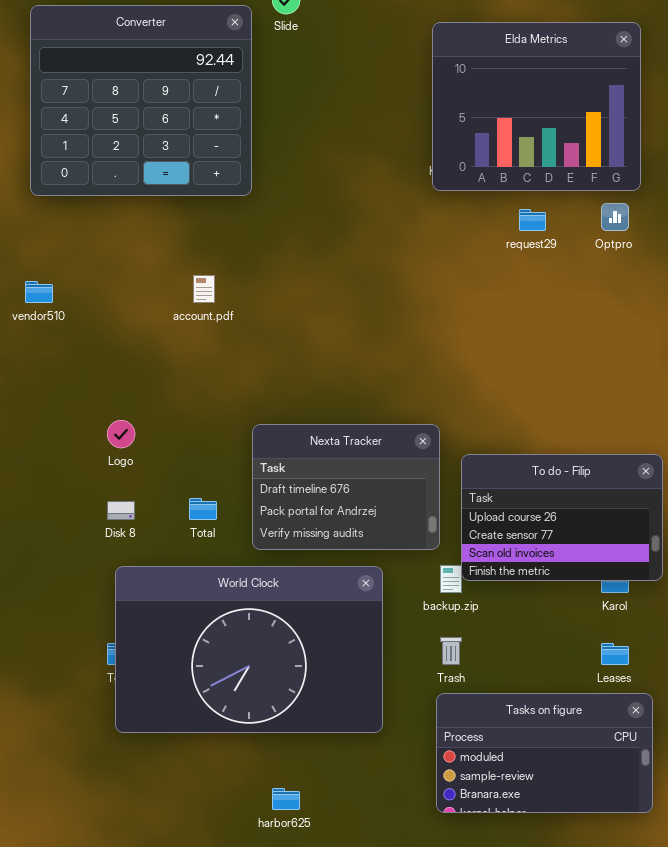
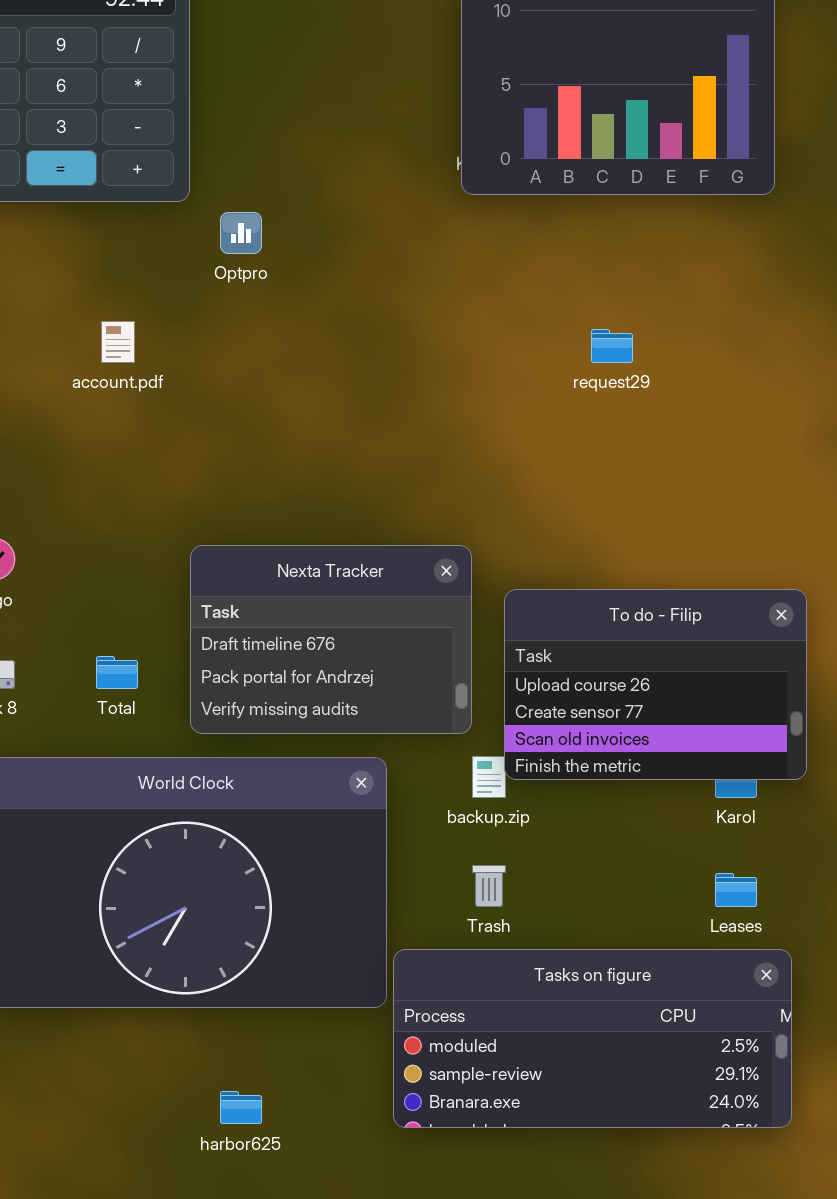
Optpro: [601,203,629,231] -> [220,212,262,254], moved
request29: [519,209,546,231] -> [591,329,633,363], moved
Tasks on figure: [436,693,653,813] -> [393,949,792,1128], resized

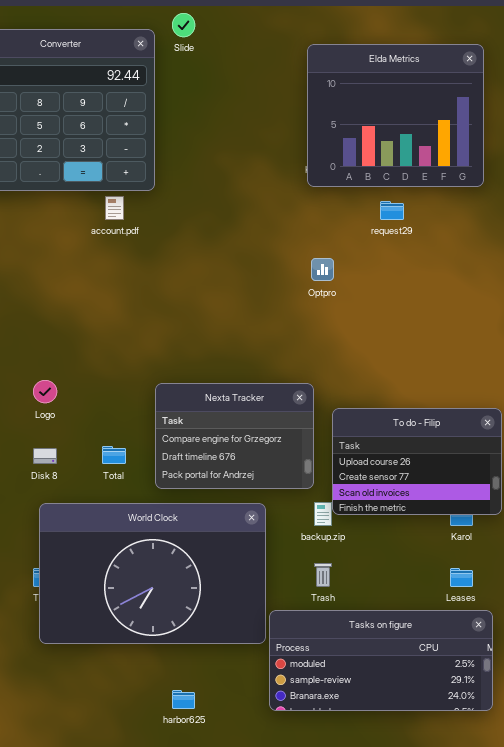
Optpro: [220,212,262,254] -> [311,258,334,281], moved
account.pdf: [101,321,135,363] -> [105,196,124,220], moved
request29: [591,329,633,363] -> [380,201,404,220], moved
Nexta Tracker: [190,545,472,734] -> [155,383,314,489], scrolled up 1 row

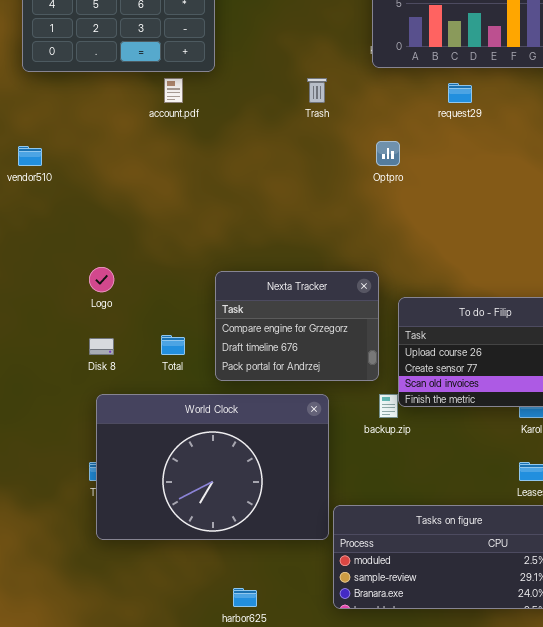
Trash: [314,563,332,587] -> [307,78,327,103], moved

